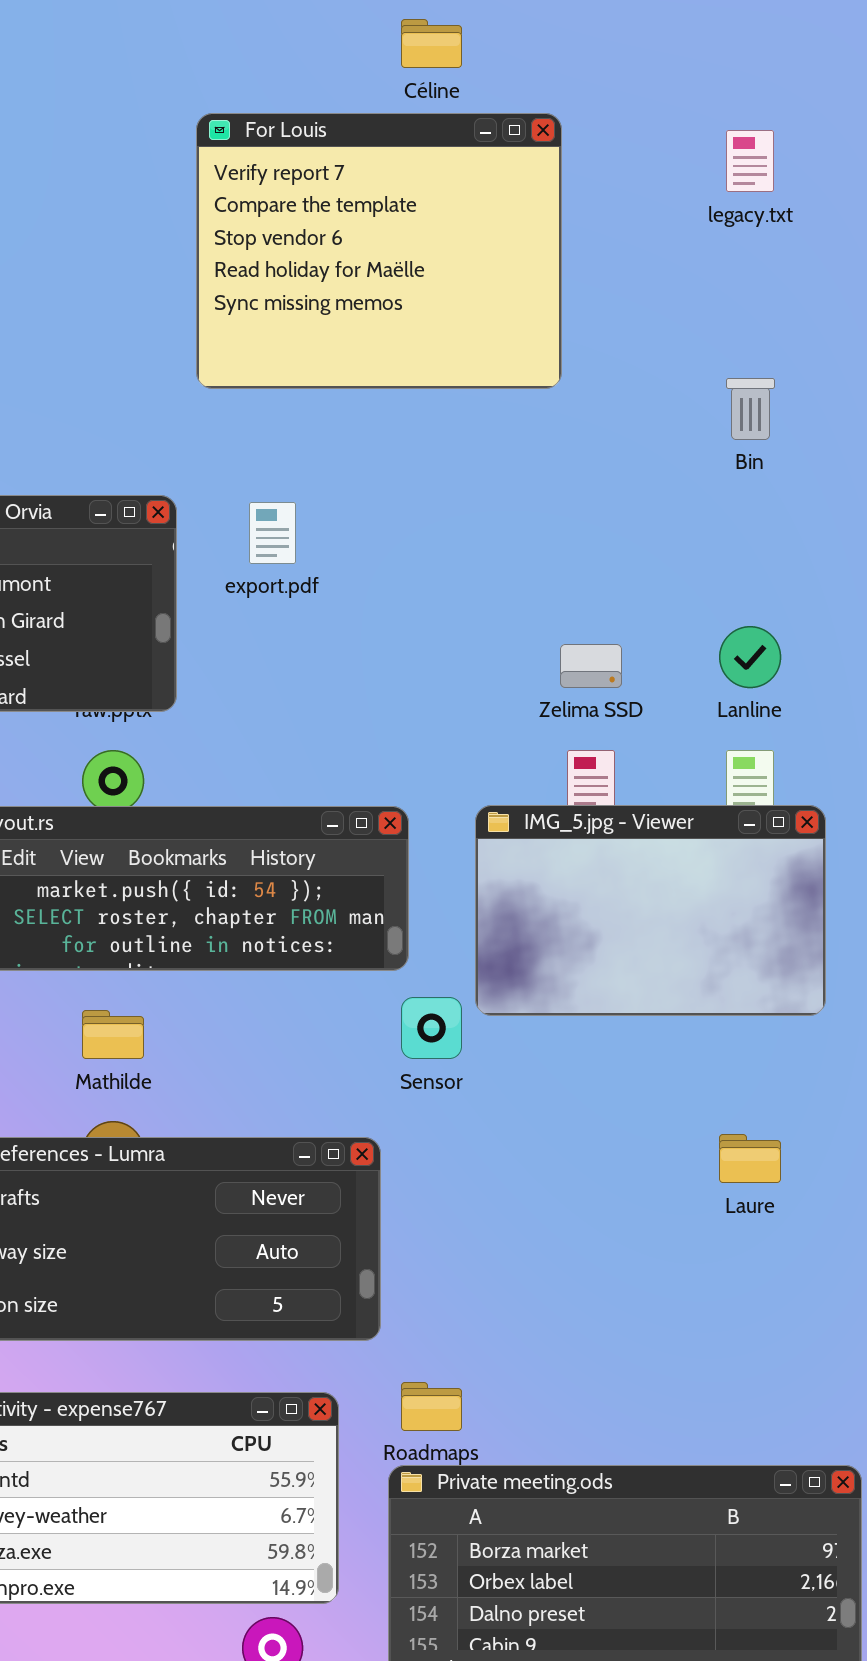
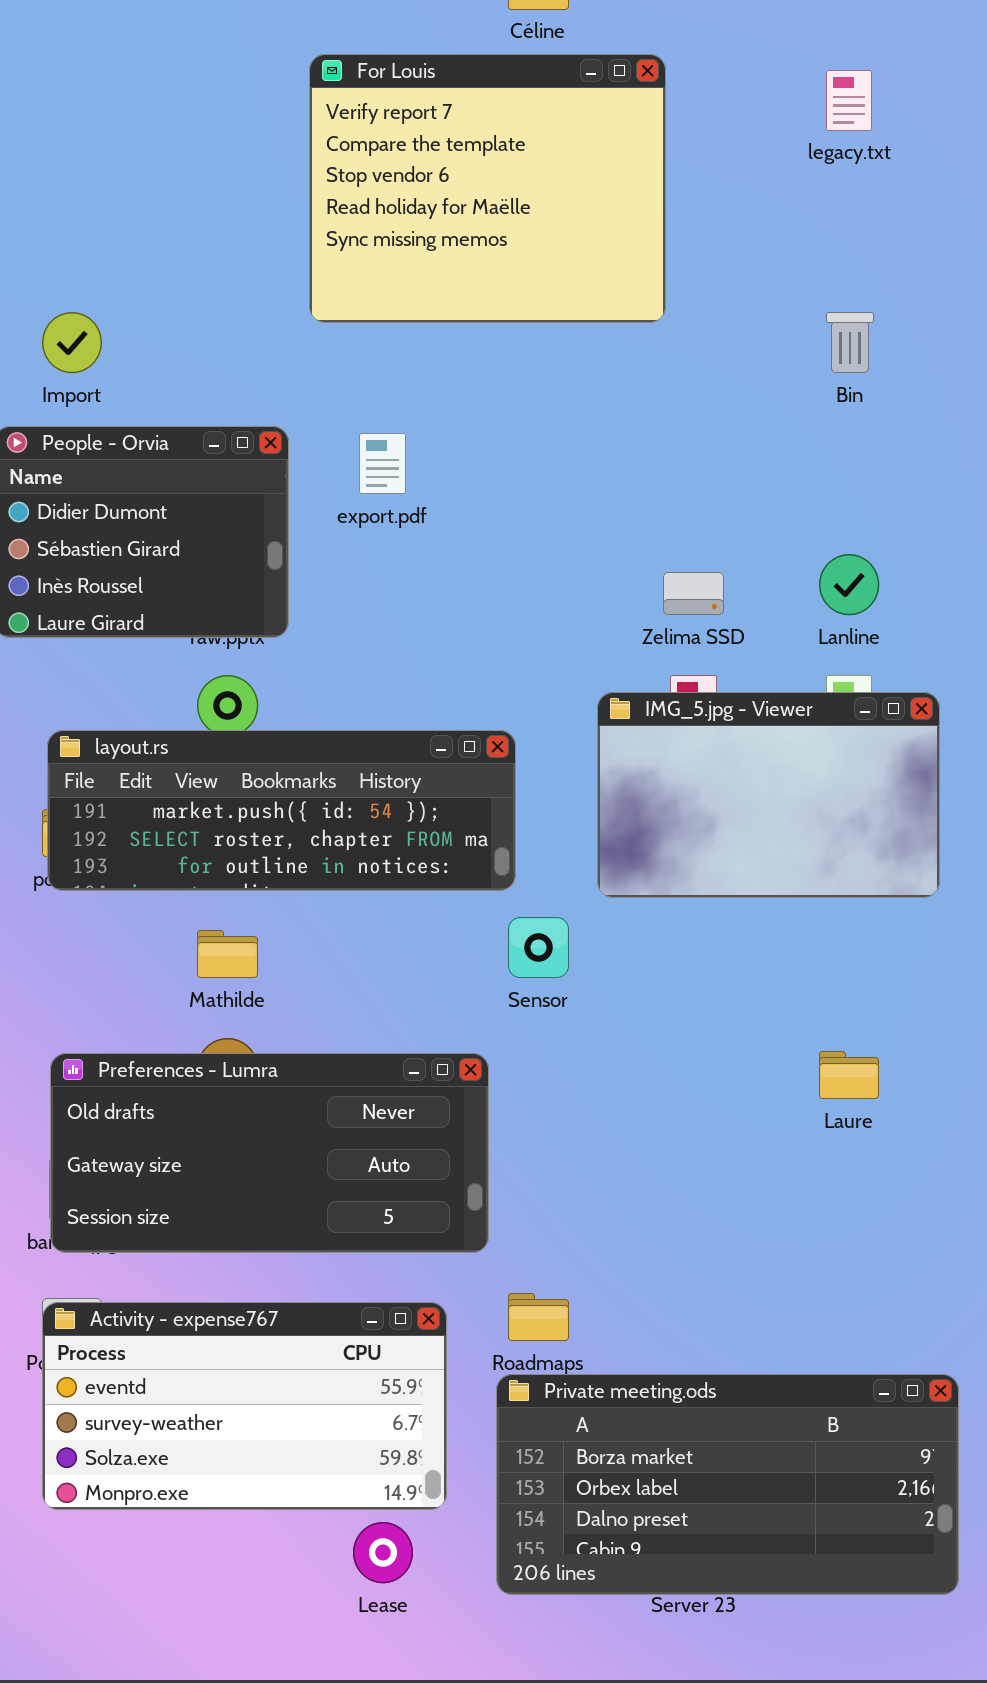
IMG_5.jpg - Viewer: [475,805,826,1016] -> [597,692,940,898], moved

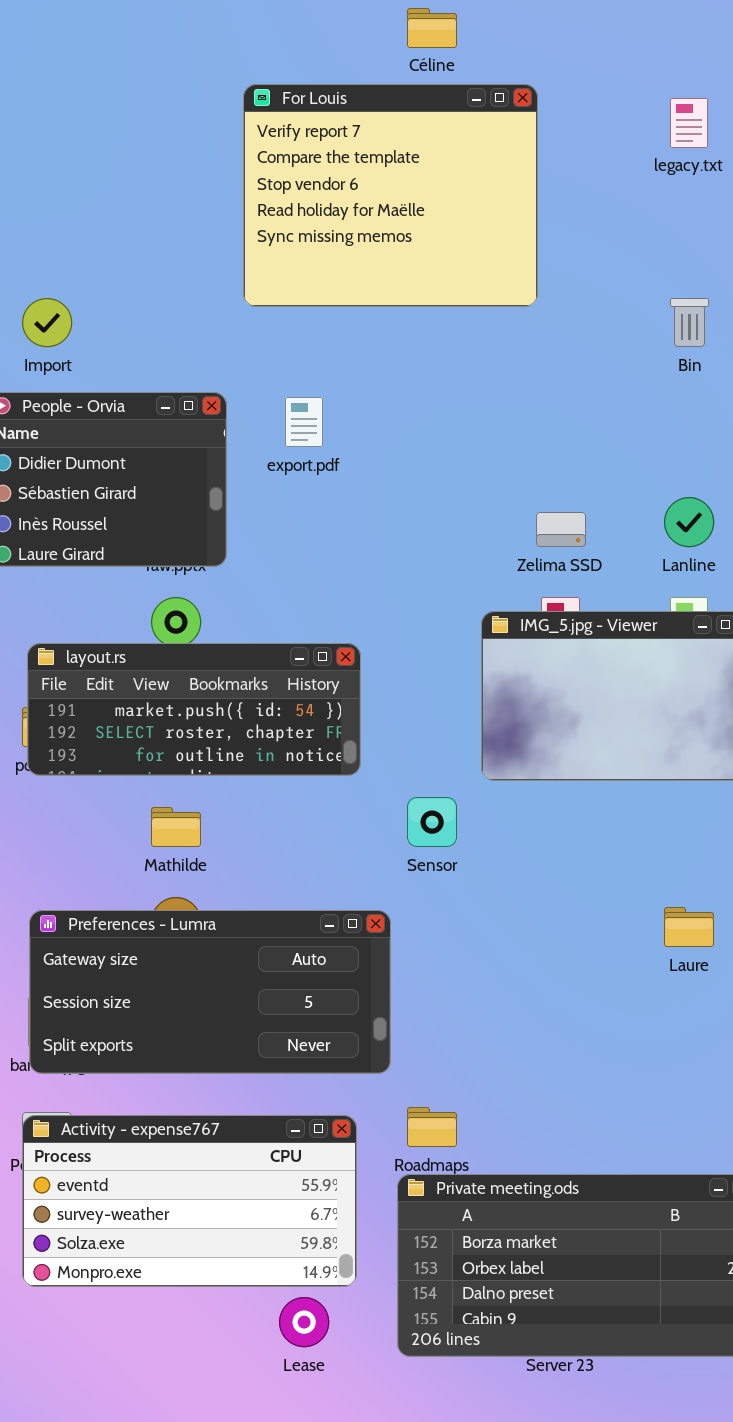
layout.rs: [47,730,516,891] -> [27,643,361,776], resized
Preferences - Lumra: [50,1053,489,1253] -> [29,910,391,1074], scrolled down 1 row

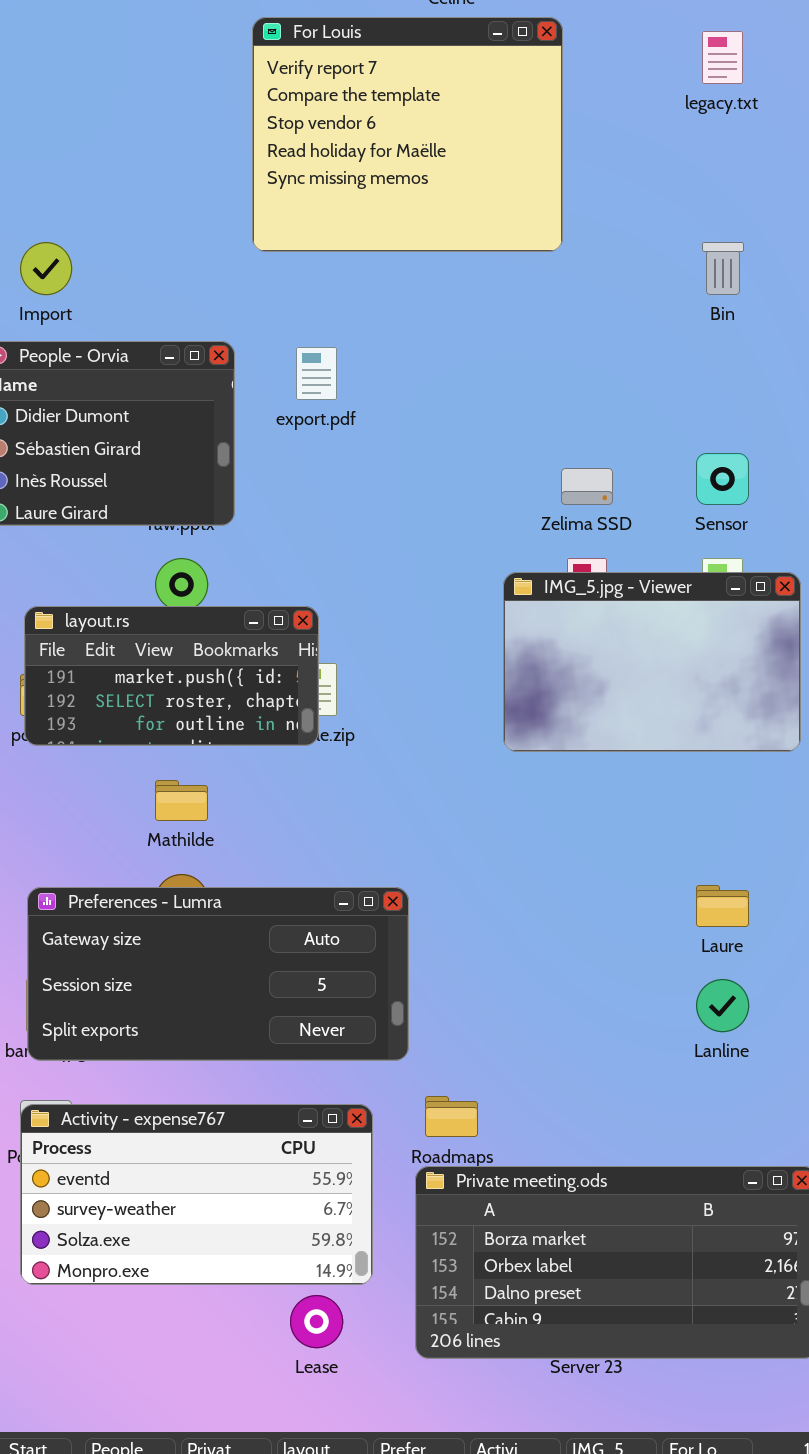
Lanline: [664,497,714,547] -> [696,979,749,1032], moved
layout.rs: [27,643,361,776] -> [24,606,319,746], resized
Sensor: [407,797,457,847] -> [696,453,749,505], moved

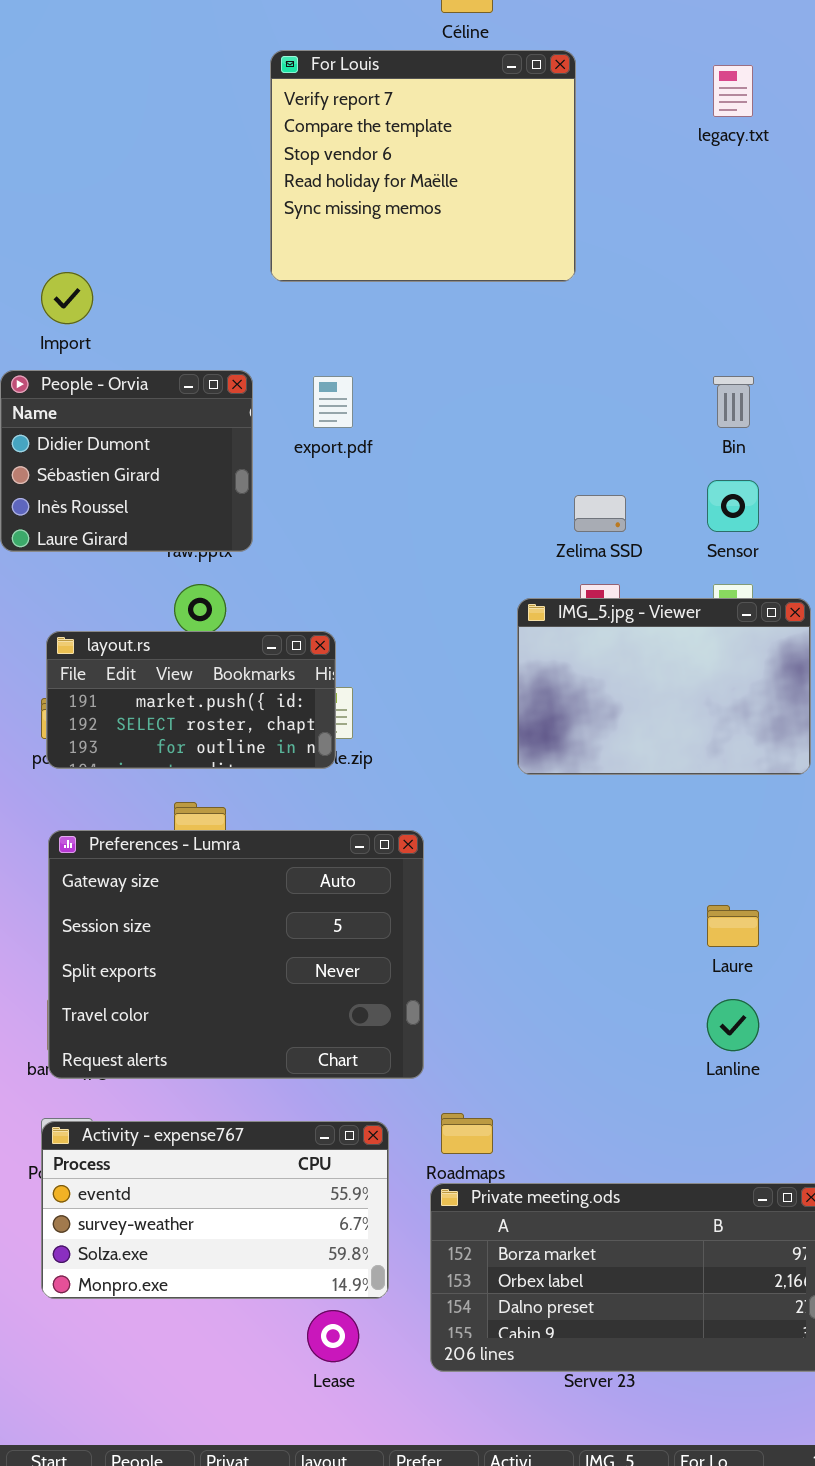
Bin: [702,242,744,295] -> [713,376,754,428], moved
Preferences - Lumra: [27,887,409,1061] -> [48,830,424,1079], resized

